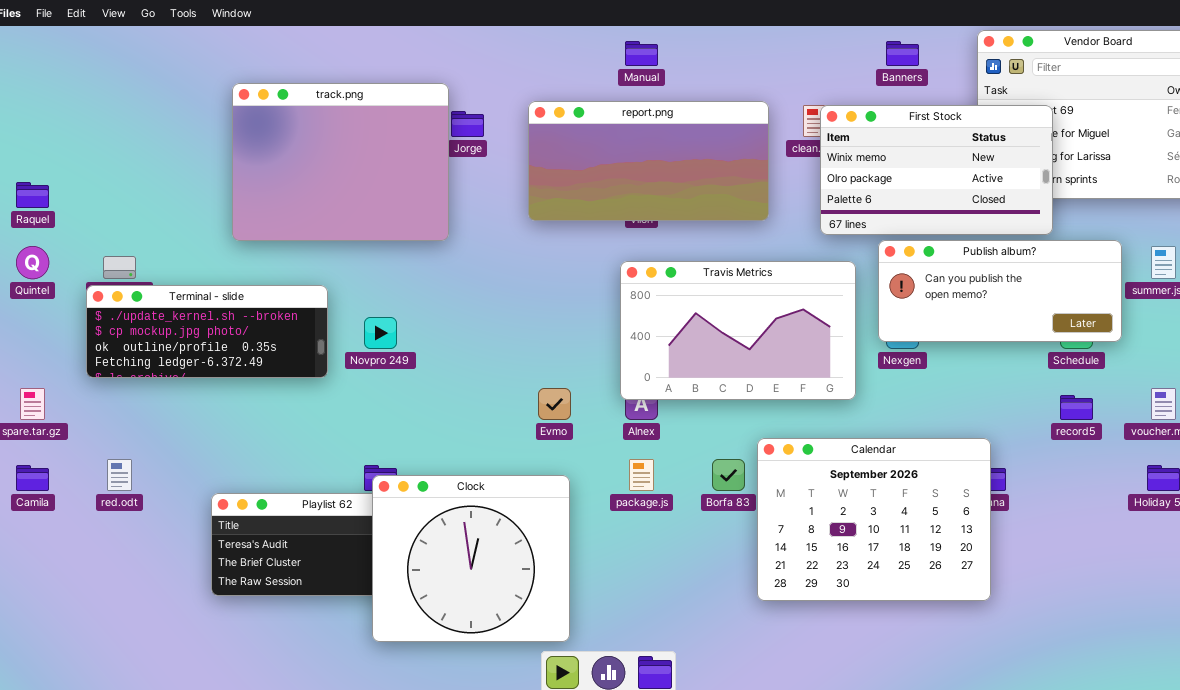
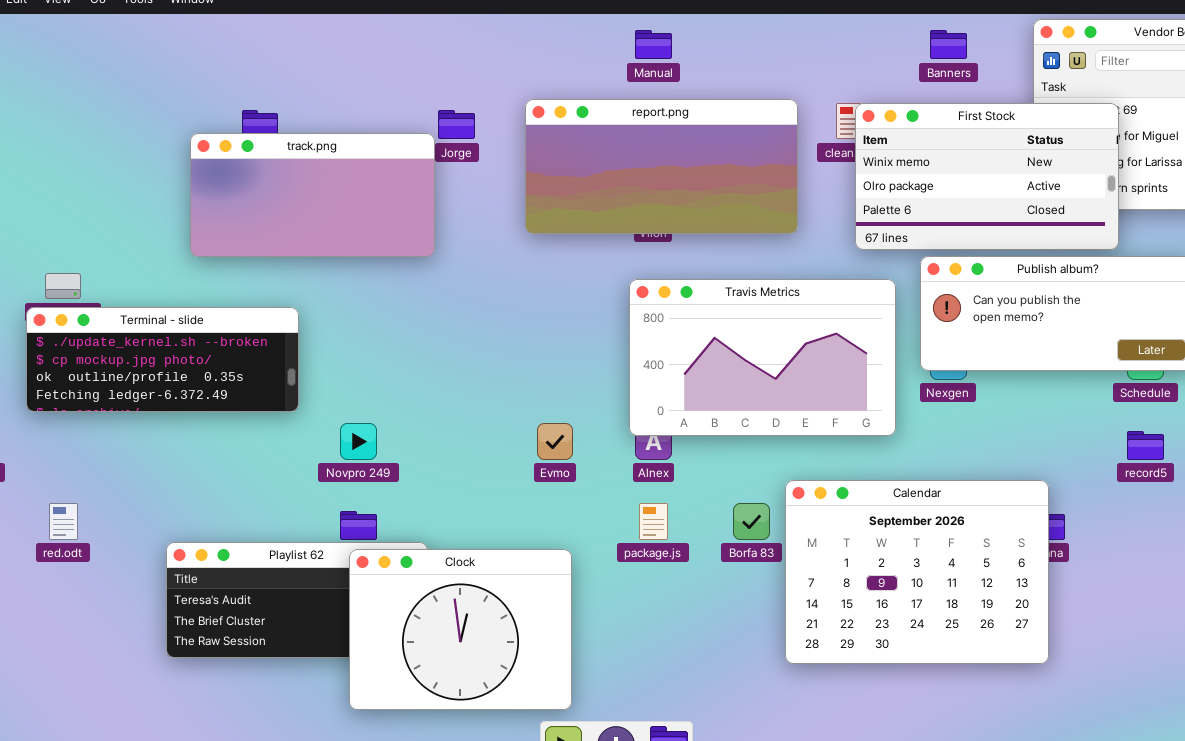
track.png: [232,83,449,241] -> [190,133,435,257], resized
Novpro 249: [364,317,397,349] -> [340,423,377,460], moved
Clock: [372,475,570,642] -> [349,549,572,710], resized

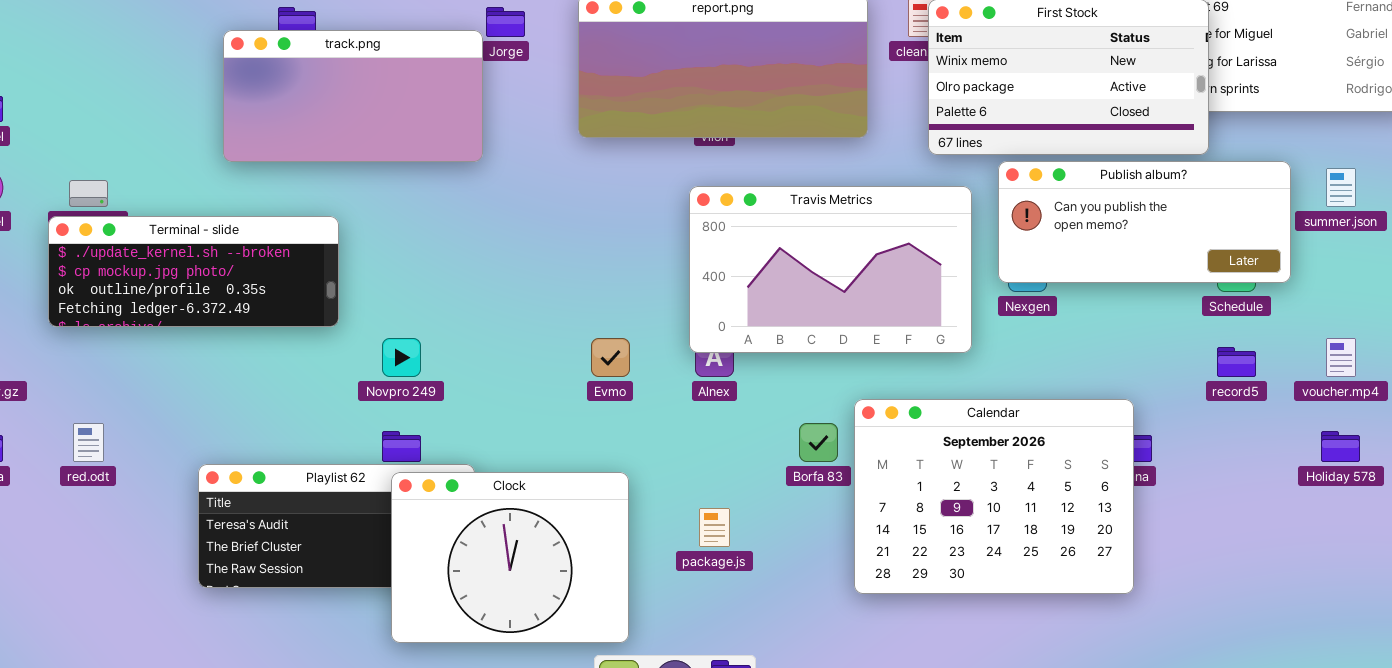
package.js: [639,503,668,540] -> [699,508,730,547], moved

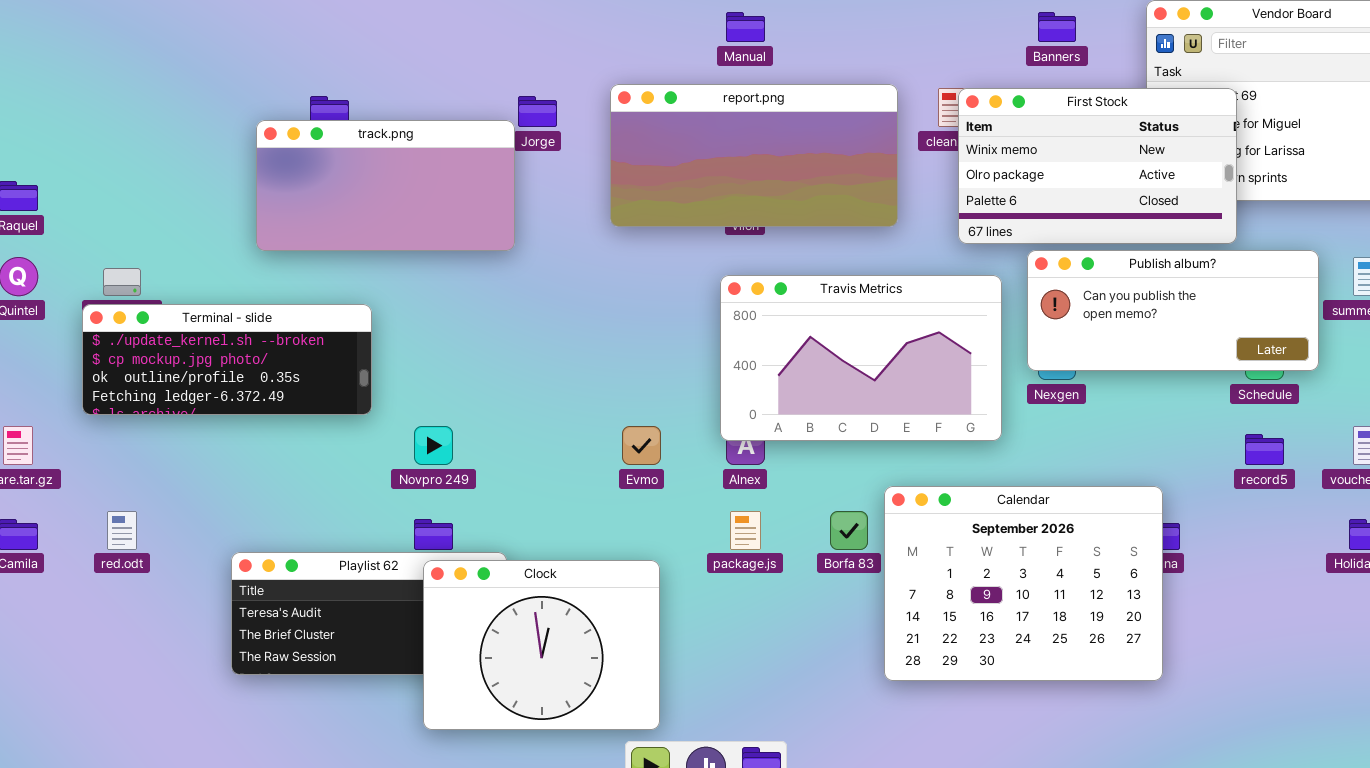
package.js: [699,508,730,547] -> [730,511,761,550], moved

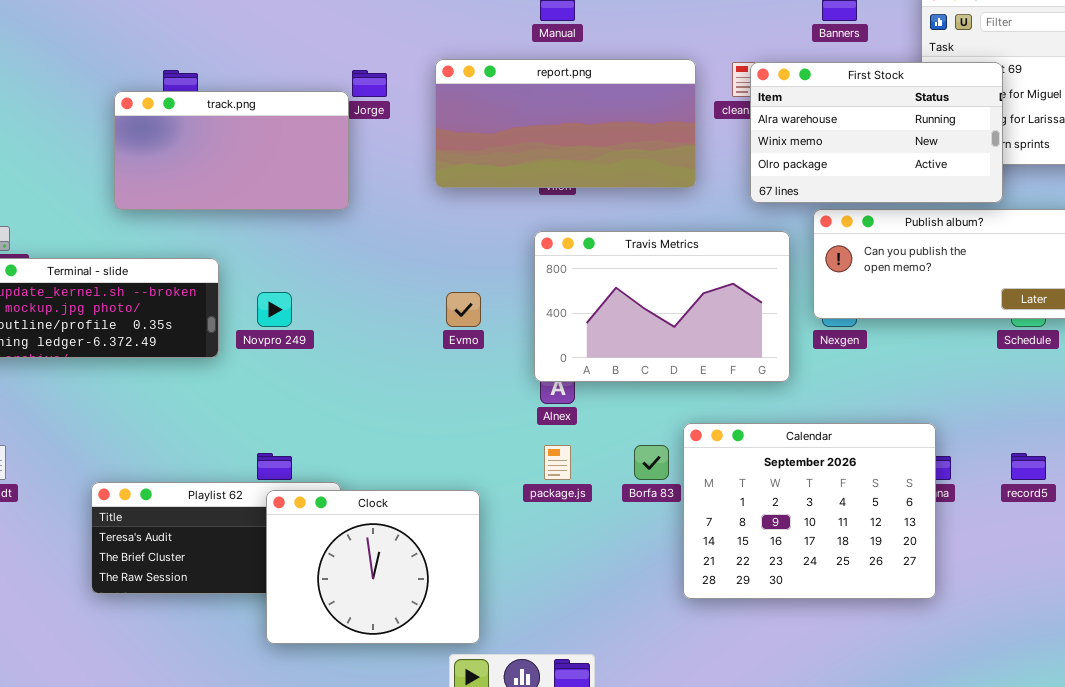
First Stock: [958,88,1237,244] -> [750,62,1003,203], scrolled up 1 row
Novpro 249: [414,426,453,465] -> [257,292,292,327], moved
Evmo: [622,426,661,465] -> [446,292,481,327], moved
record5: [1245,434,1284,465] -> [1011,453,1046,480], moved

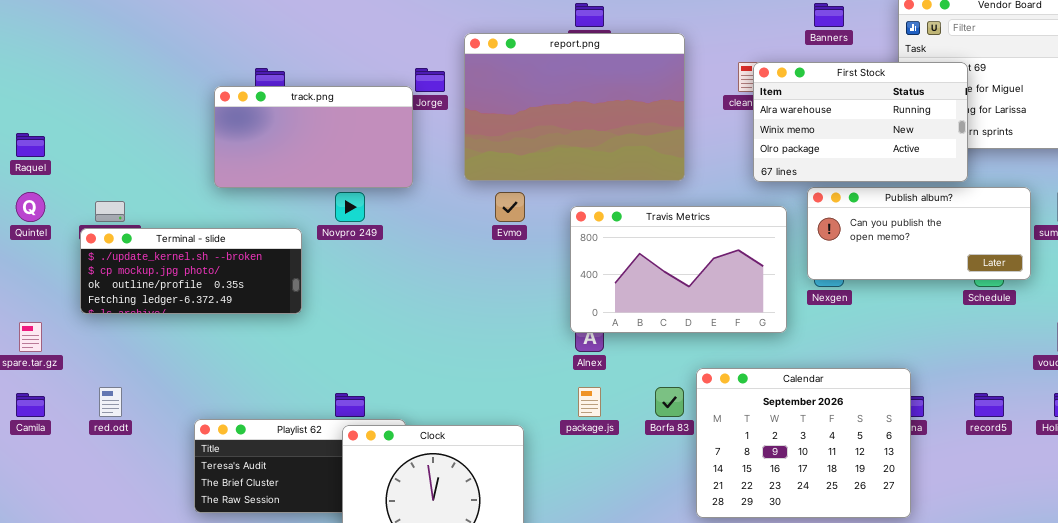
report.png: [435,59,696,188] -> [464,33,685,181], moved, resized
Novpro 249: [257,292,292,327] -> [335,192,365,222], moved
Evmo: [446,292,481,327] -> [495,192,525,222], moved

